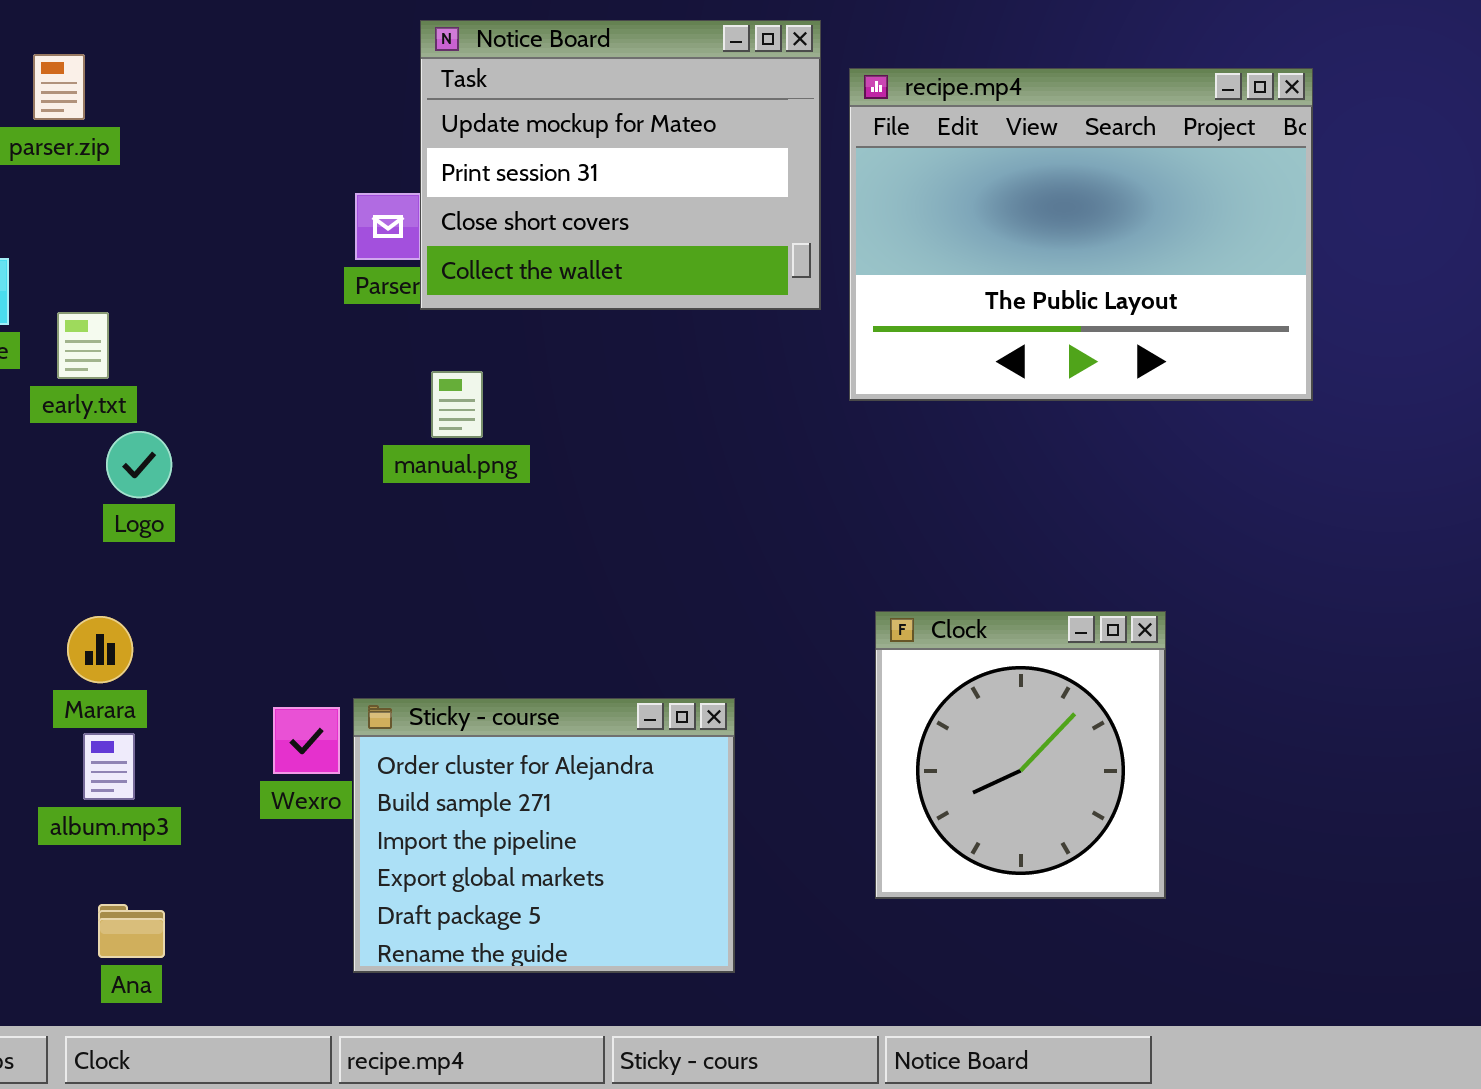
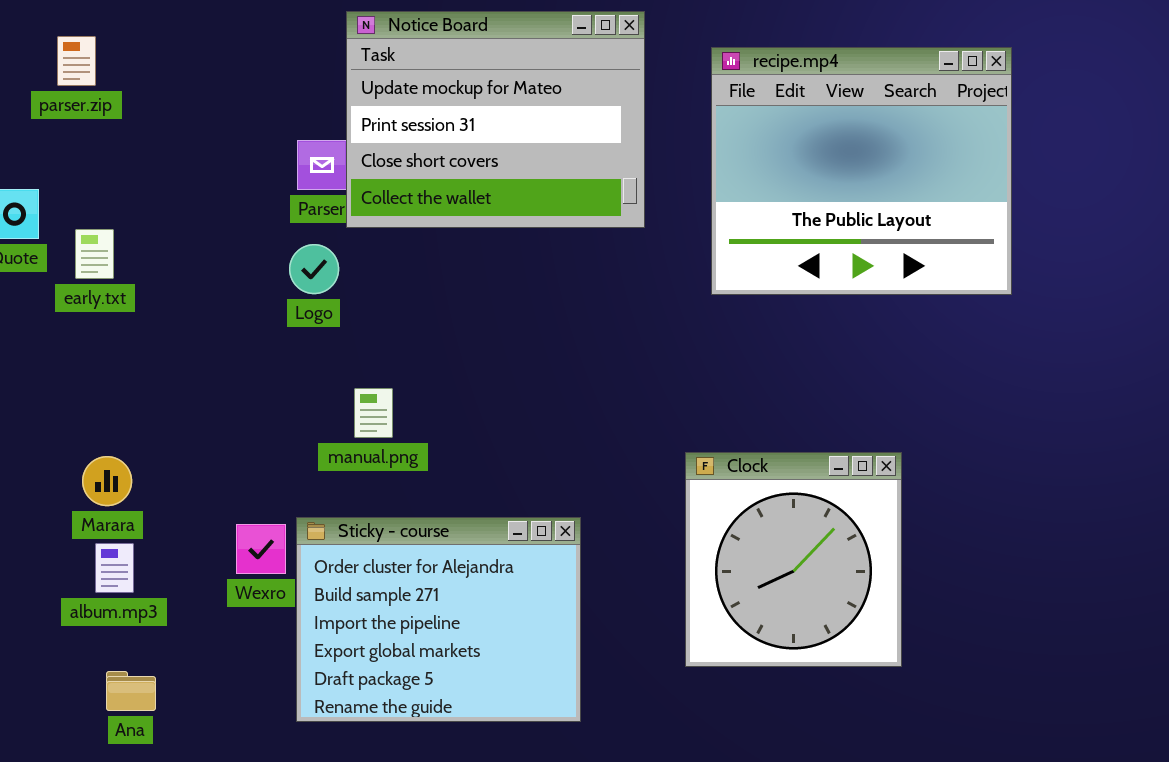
recipe.mp4: [849,68,1313,401] -> [711,47,1012,295], resized
manual.png: [431,371,483,438] -> [354,388,393,438], moved
Logo: [106,431,172,498] -> [289,244,339,294], moved

